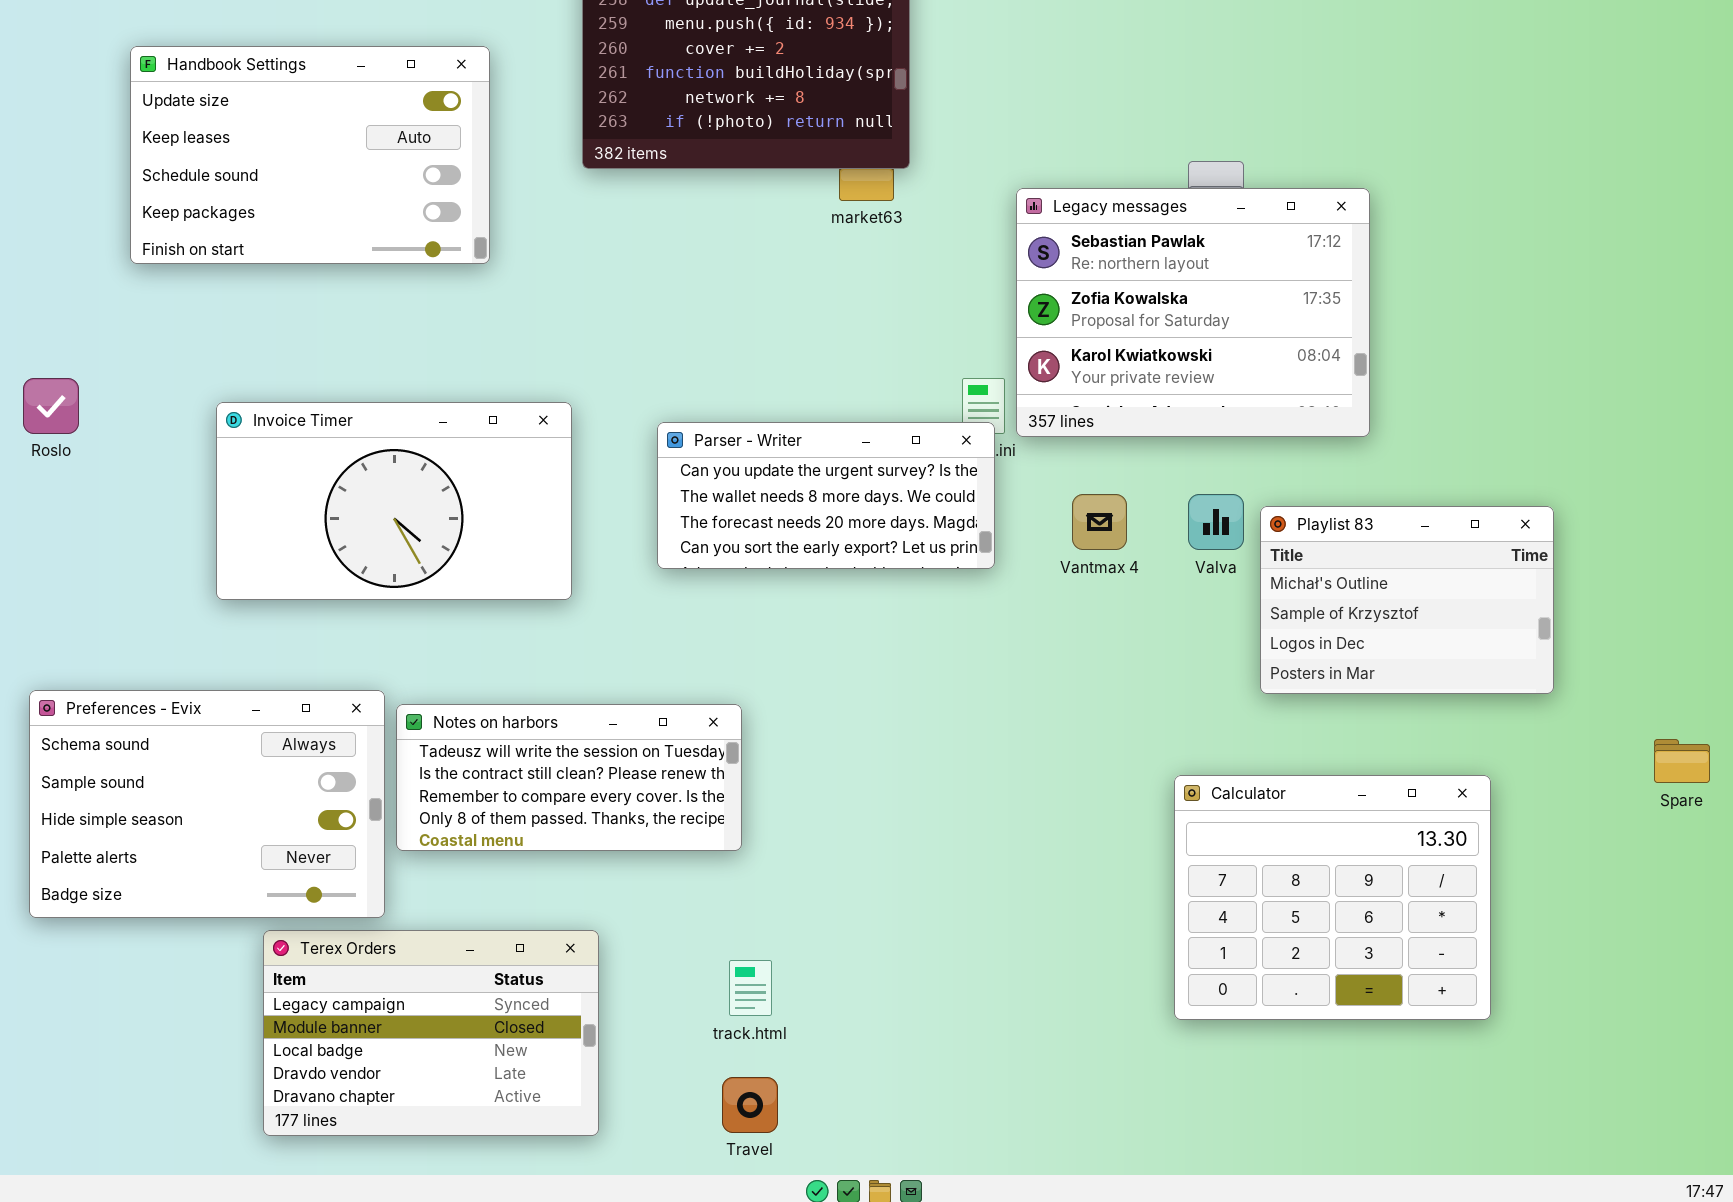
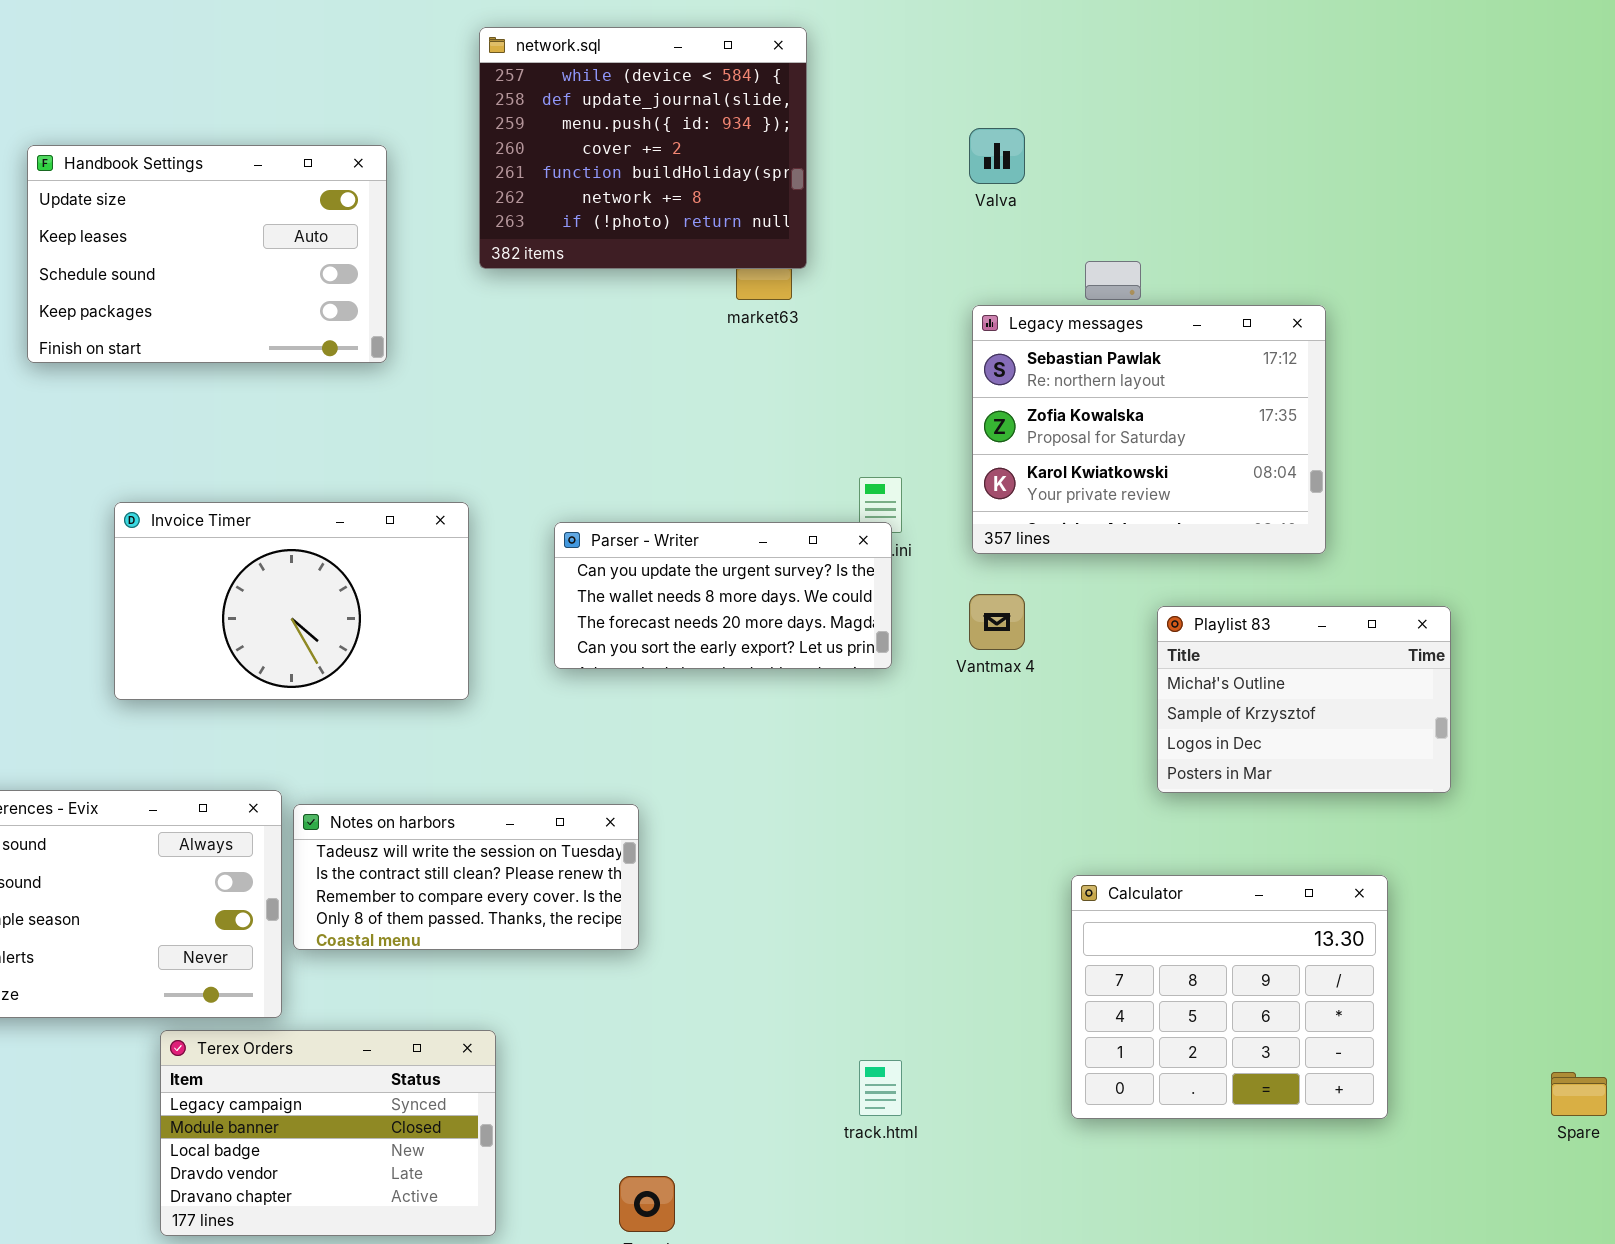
Legacy messages: [1016,188,1370,437] -> [972,305,1326,554], moved
Valva: [1188,494,1244,550] -> [969,128,1025,184], moved
Spare: [1654,739,1710,783] -> [1551,1072,1607,1116], moved
track.html: [729,960,772,1016] -> [859,1060,902,1116], moved

